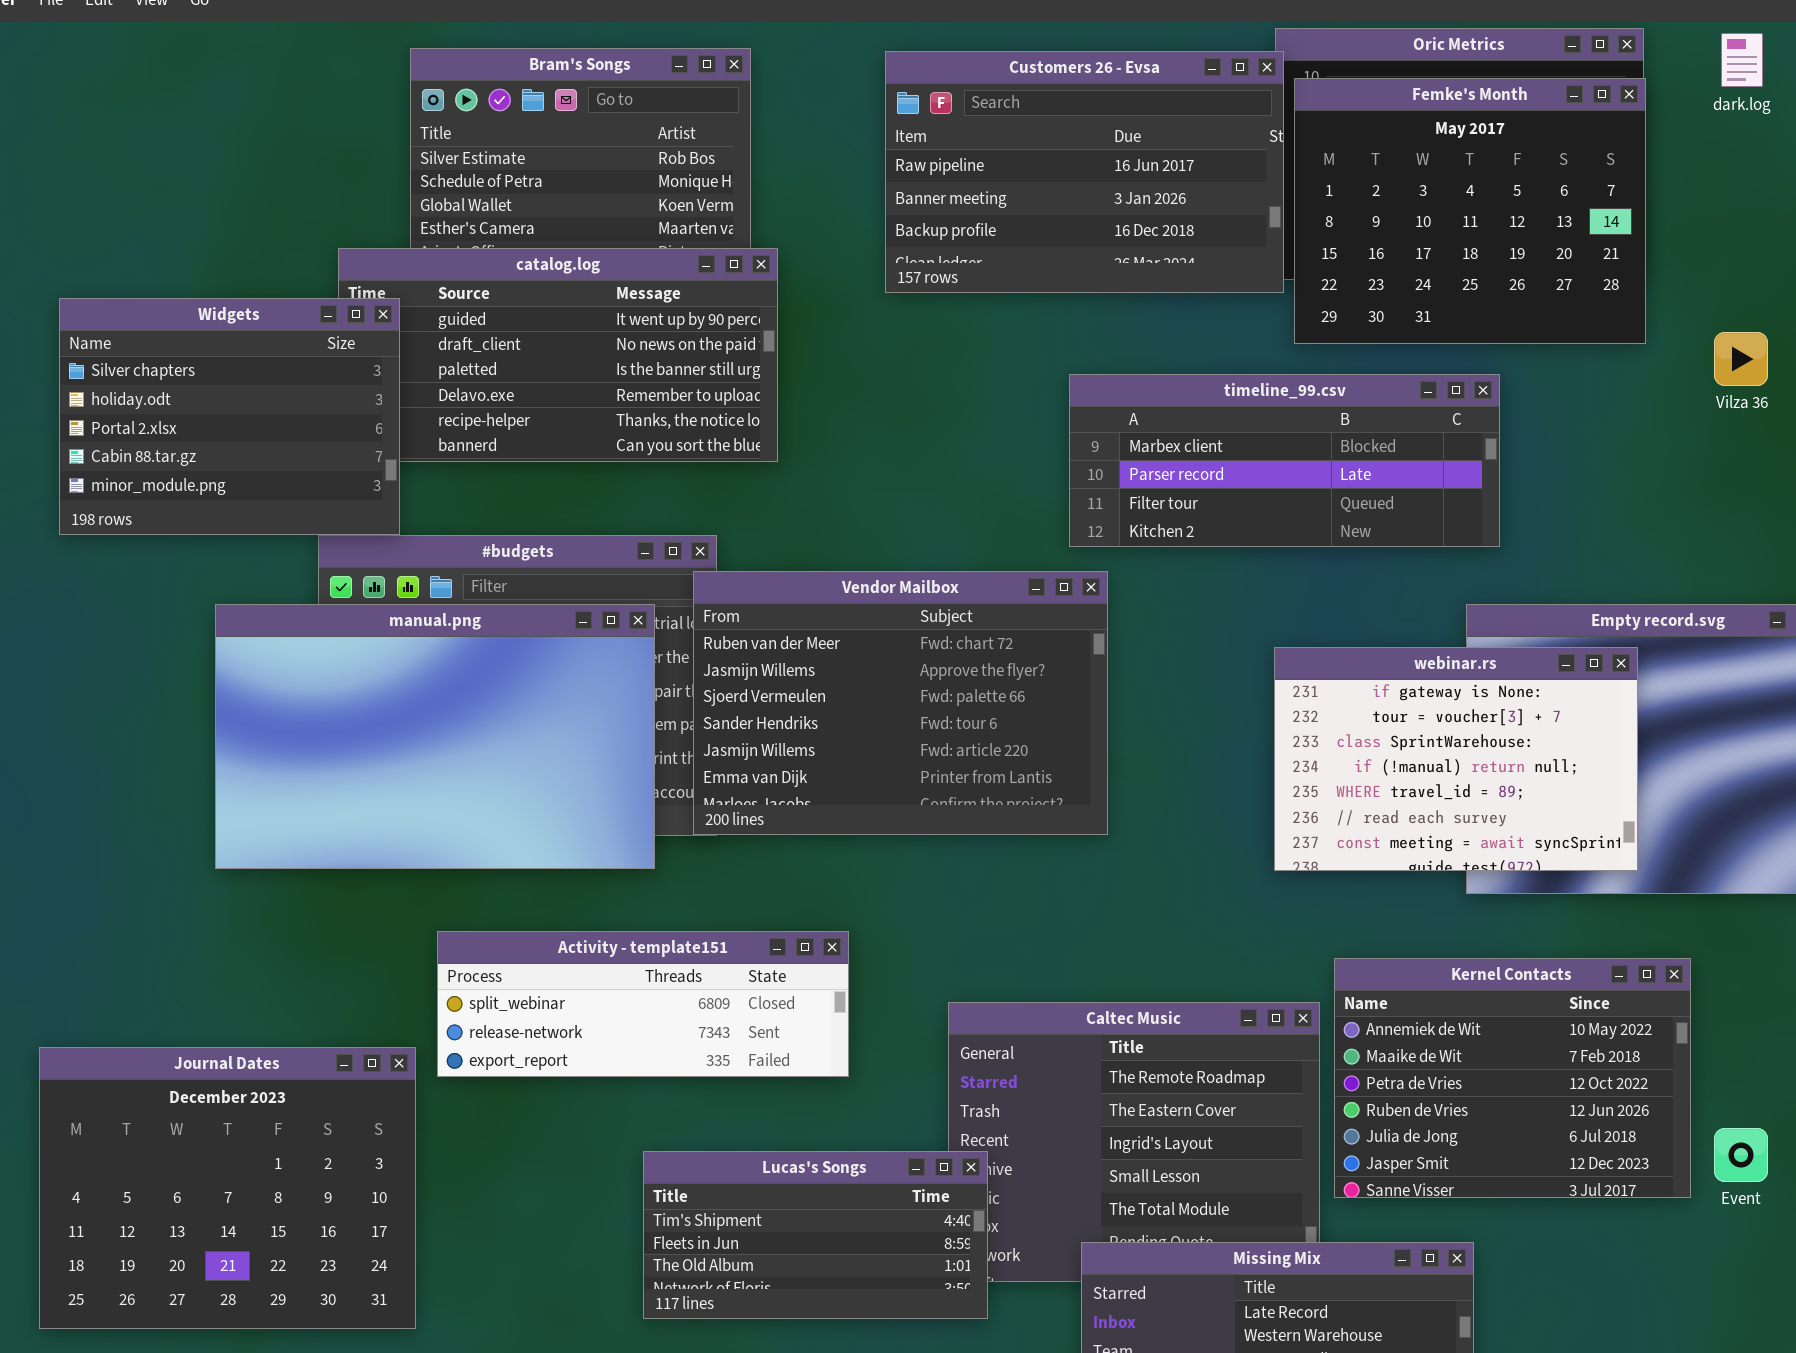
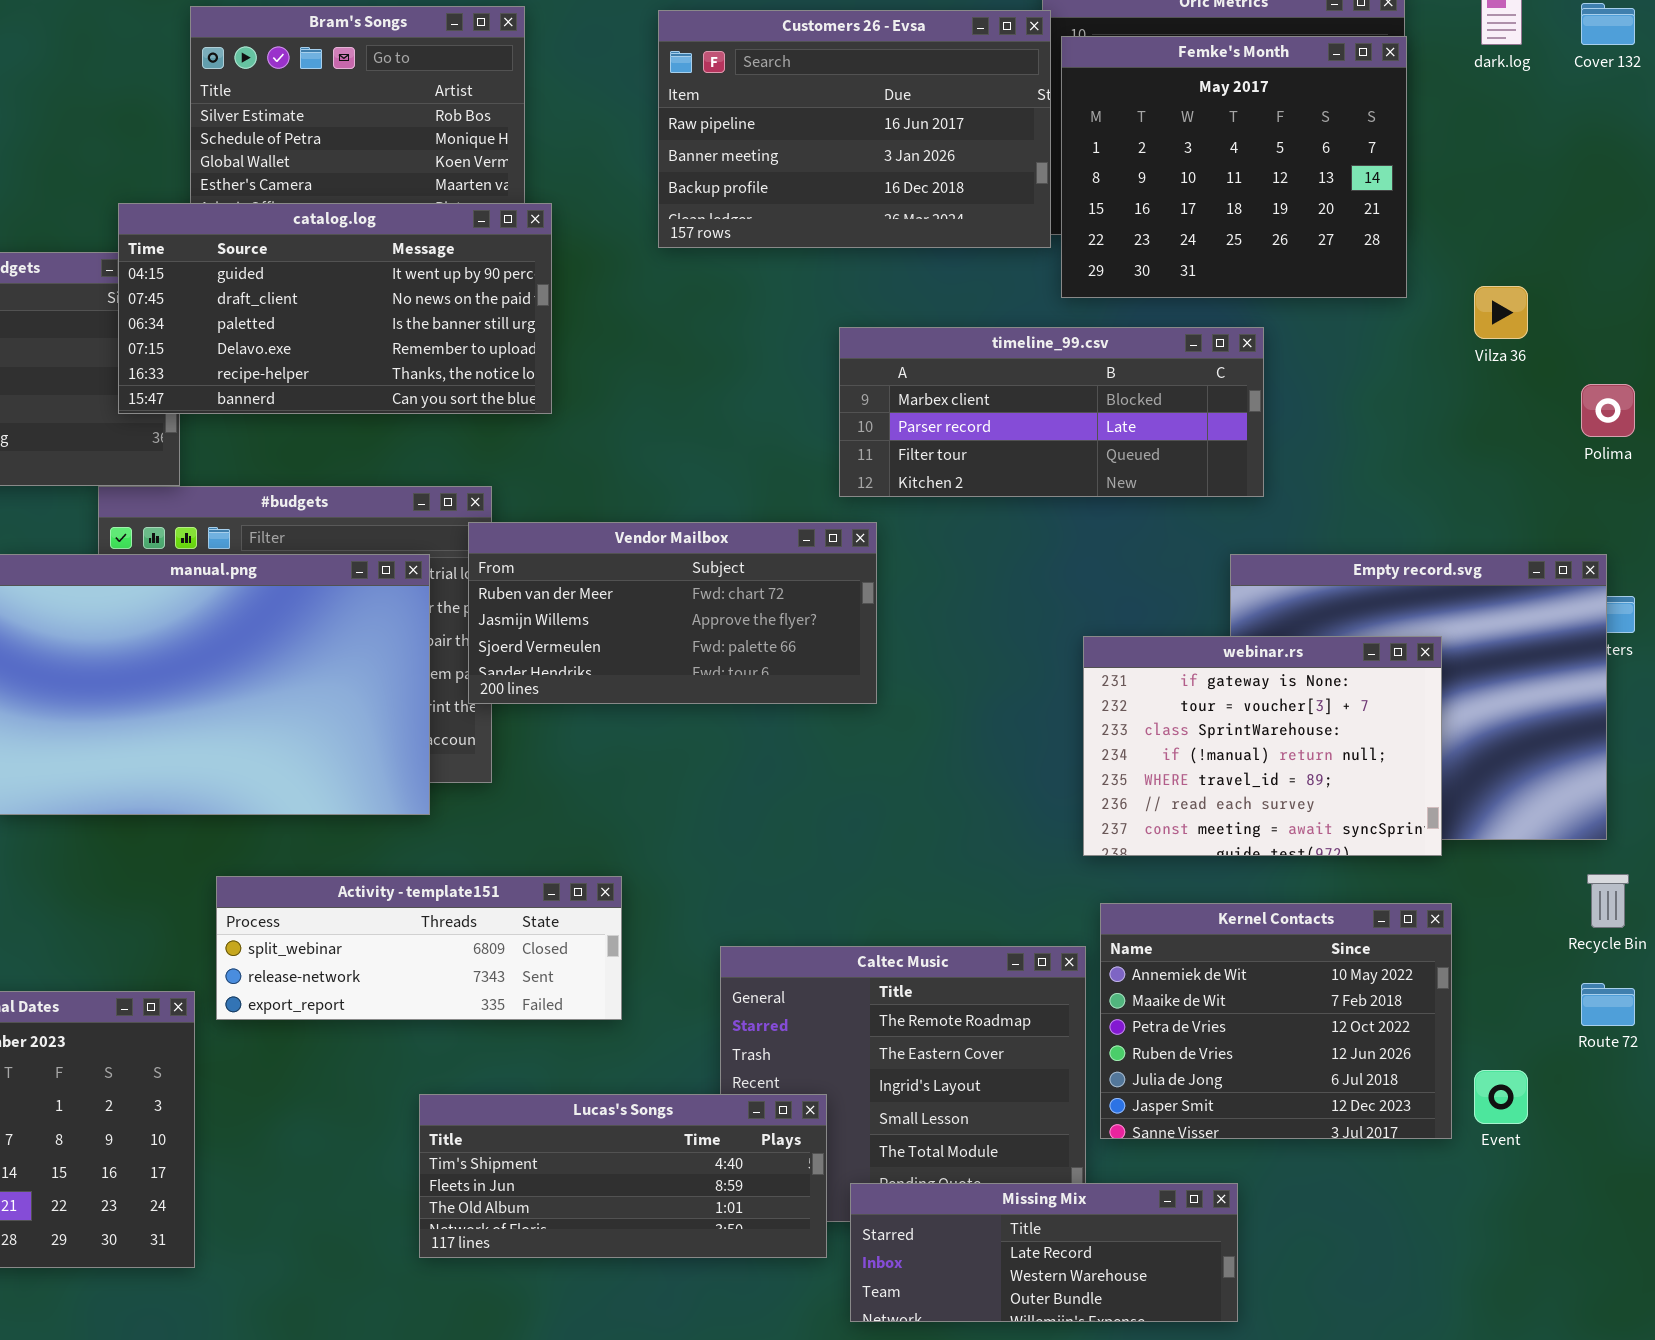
catalog.log: [338,248,778,462] -> [118,203,552,414], raised
Vendor Mailbox: [693,571,1108,835] -> [468,522,877,704], resized
webinar.rs: [1274,647,1638,871] -> [1083,636,1442,856], moved
Lucas's Songs: [643,1151,988,1319] -> [419,1094,827,1258], resized

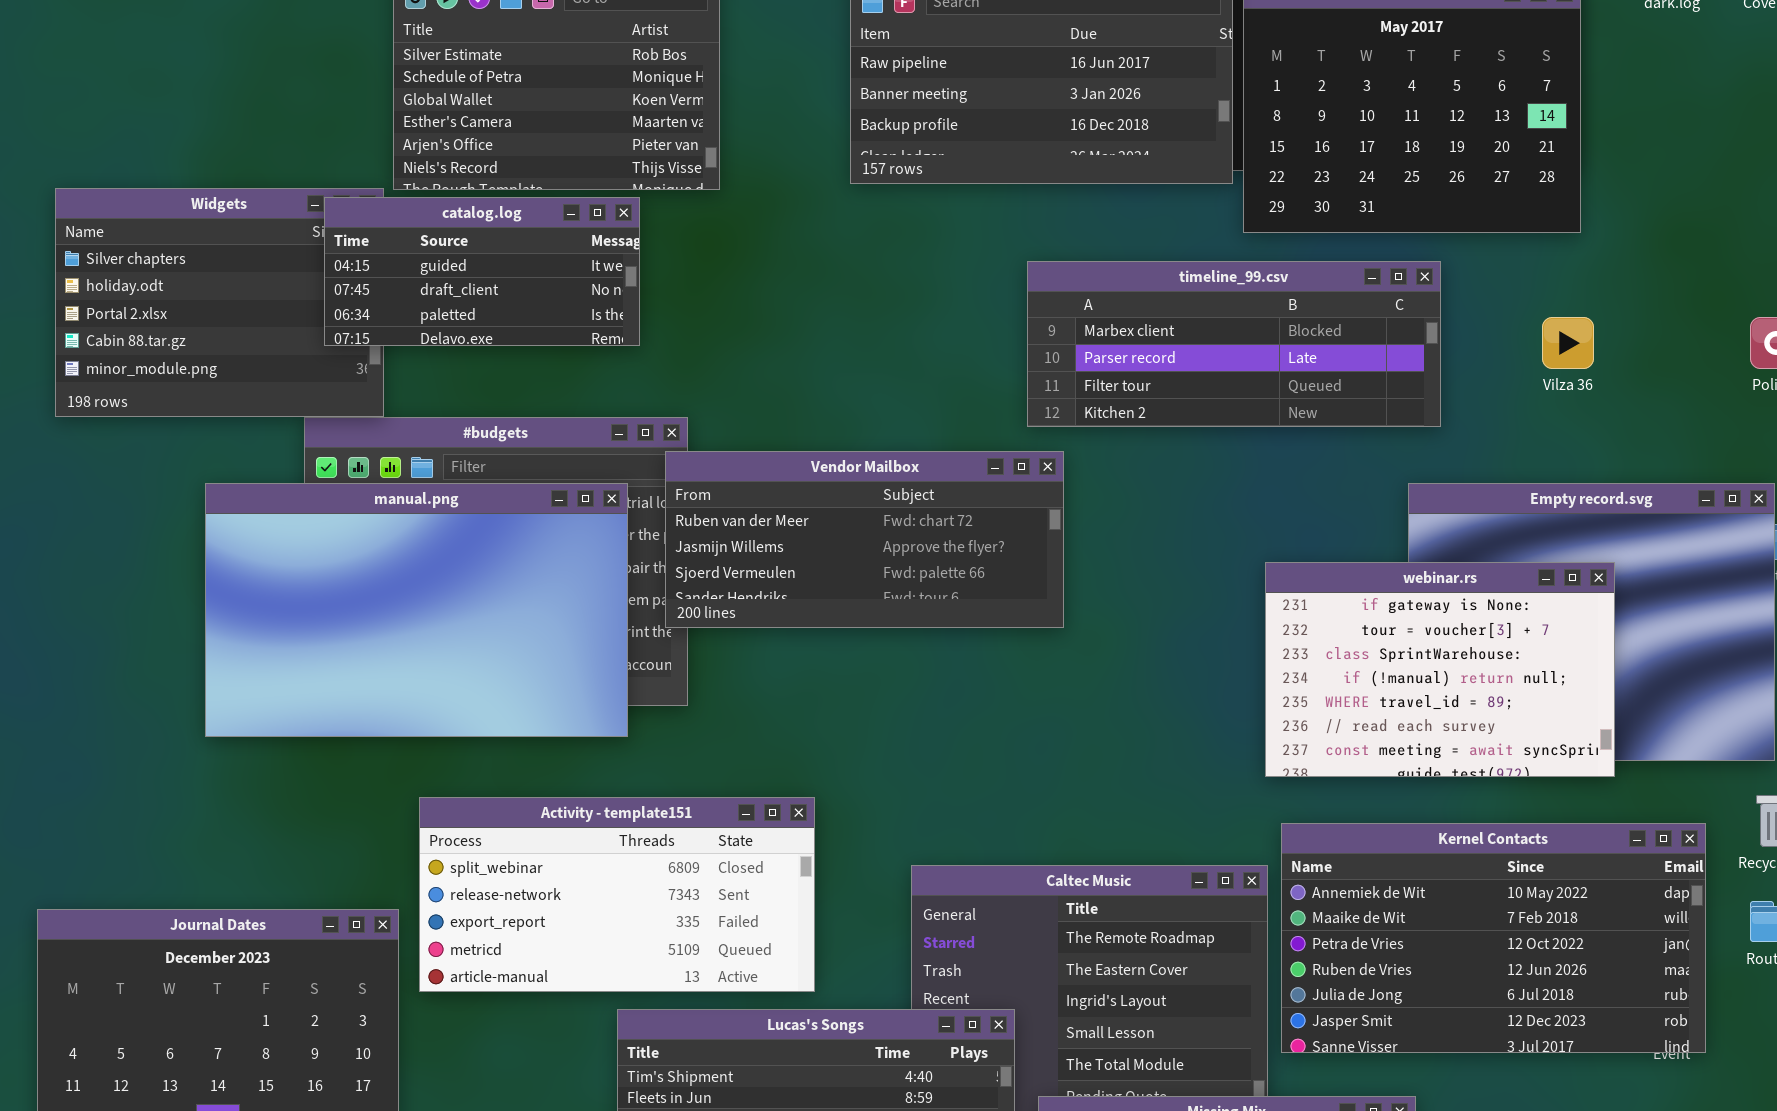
catalog.log: [118,203,552,414] -> [324,197,640,346], resized
Vilza 36: [1474,286,1528,339] -> [1542,317,1594,369], moved
Activity - template151: [216,876,622,1020] -> [419,797,815,992], resized
Kernel Contacts: [1100,903,1452,1139] -> [1281,823,1706,1053], resized

